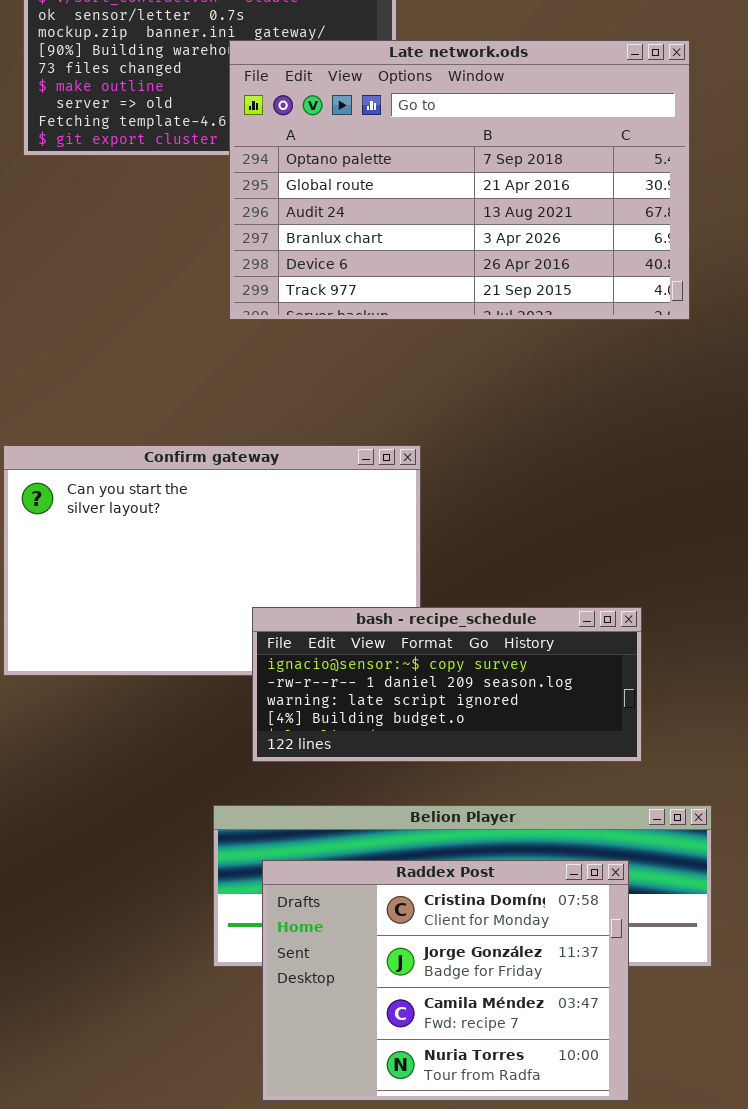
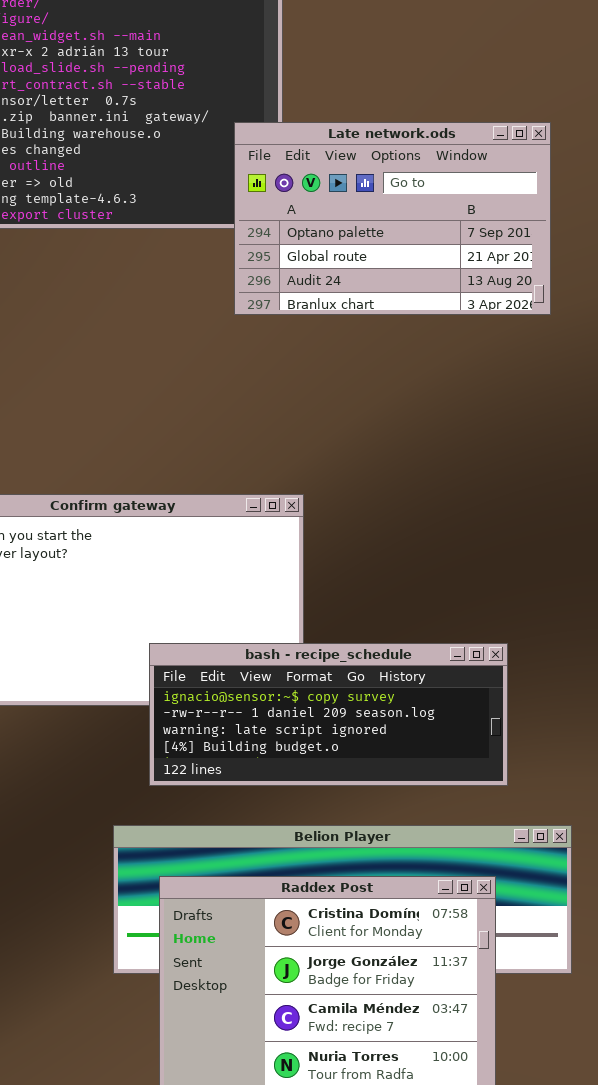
Late network.ods: [229,40,690,320] -> [234,122,551,315], resized

